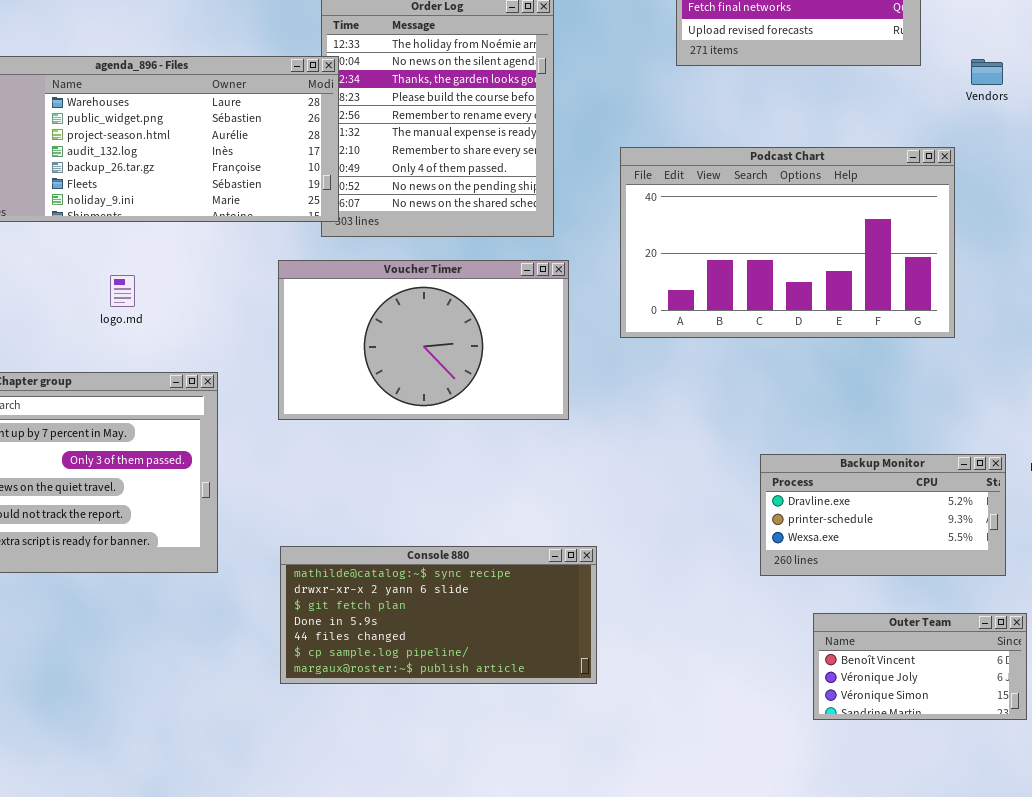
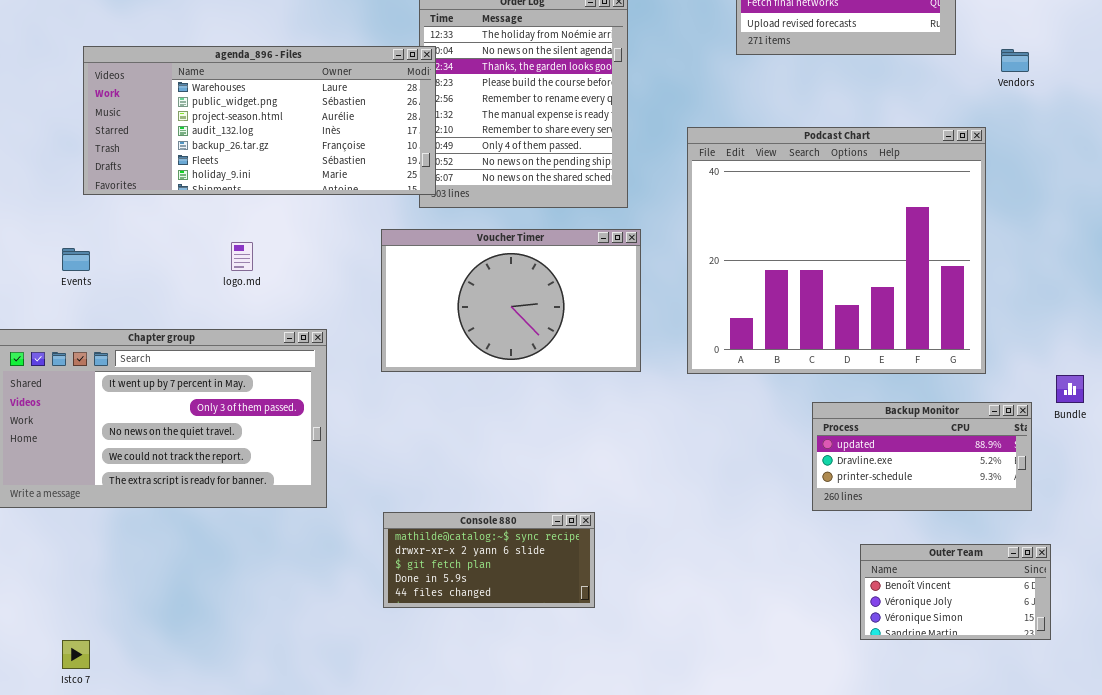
Podcast Chart: [620,147,955,338] -> [687,127,986,374], resized
Backup Monitor: [760,454,1006,576] -> [812,402,1032,511], scrolled up 1 row
Console 880: [280,546,597,684] -> [383,512,595,608], resized

